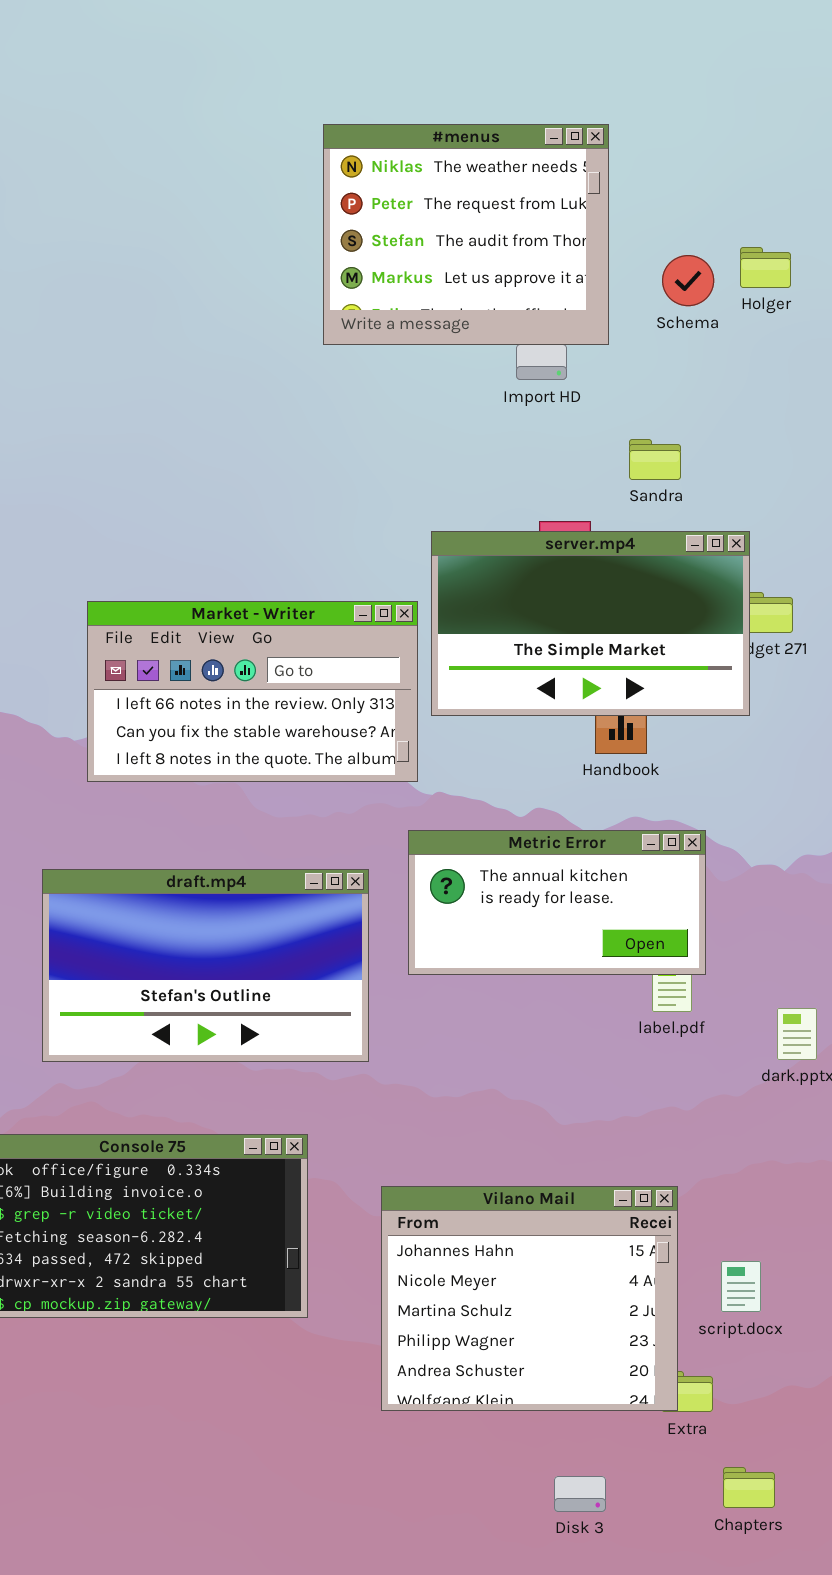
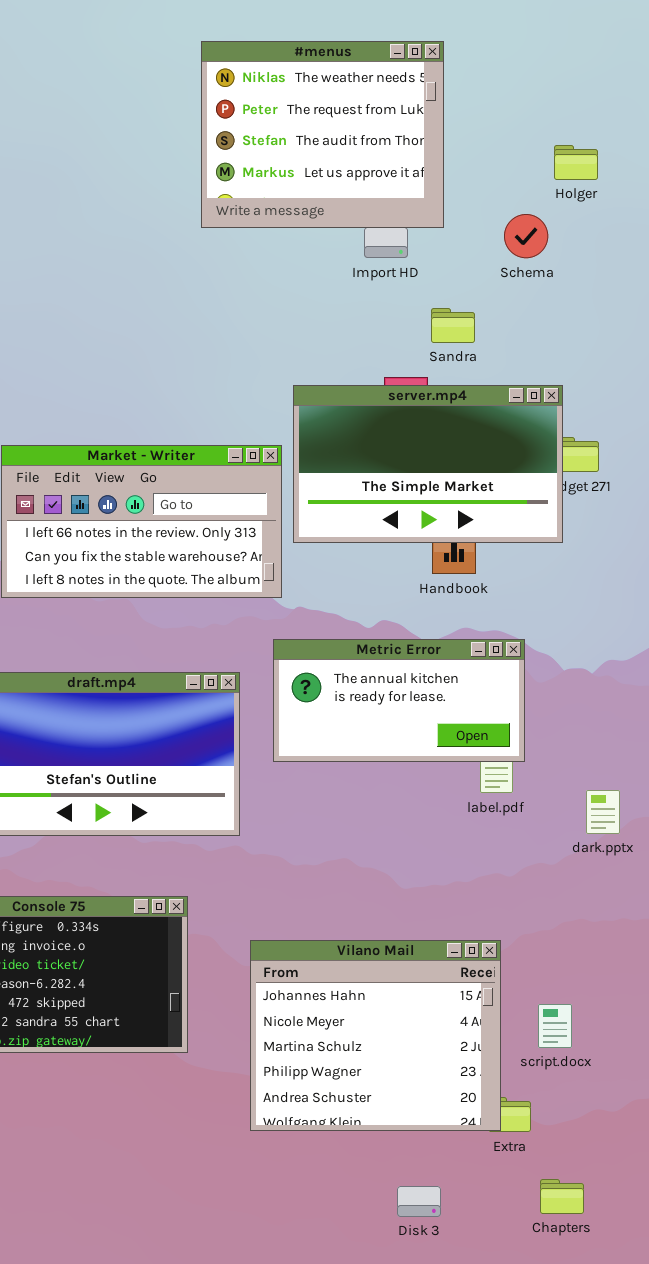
Schema: [662,255,714,306] -> [504,214,548,258], moved
Sandra: [629,439,681,480] -> [431,308,475,343], moved

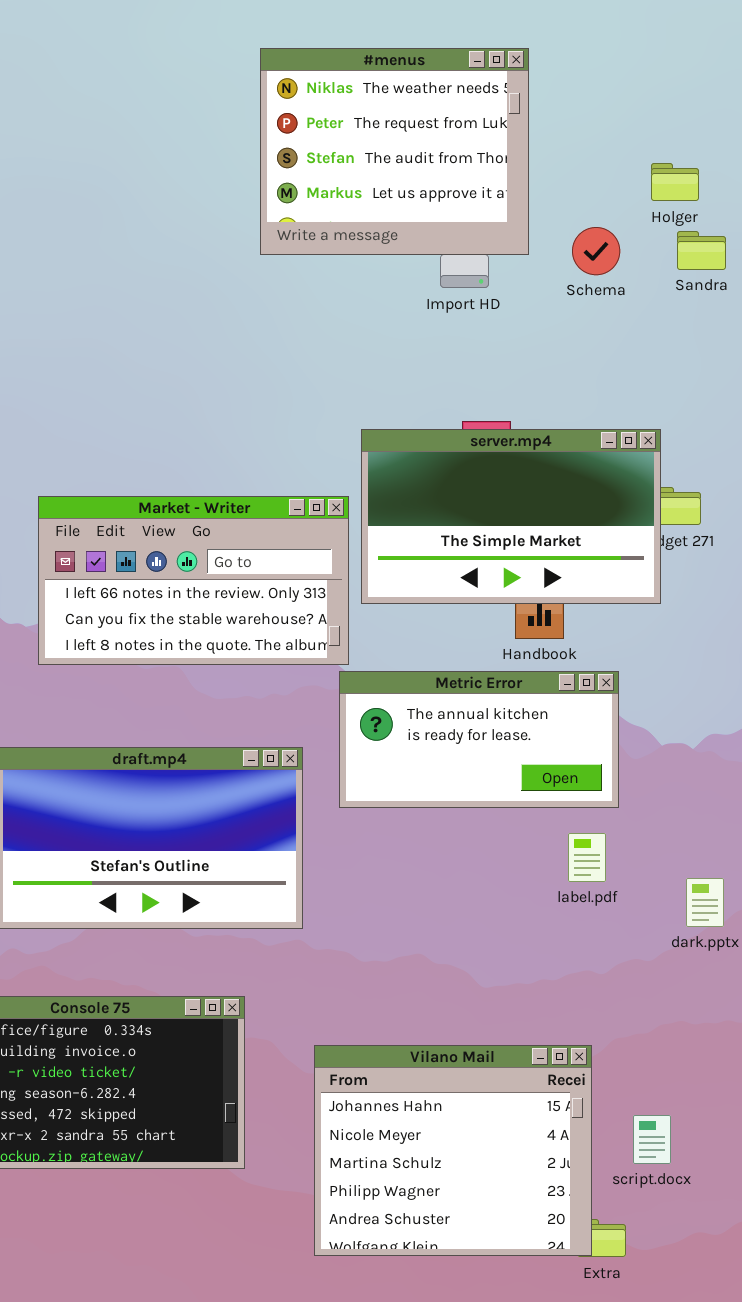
Schema: [504,214,548,258] -> [572,227,620,275], moved
Sandra: [431,308,475,343] -> [677,231,726,270], moved
Metric Error: [273,639,525,762] -> [339,671,619,808], moved

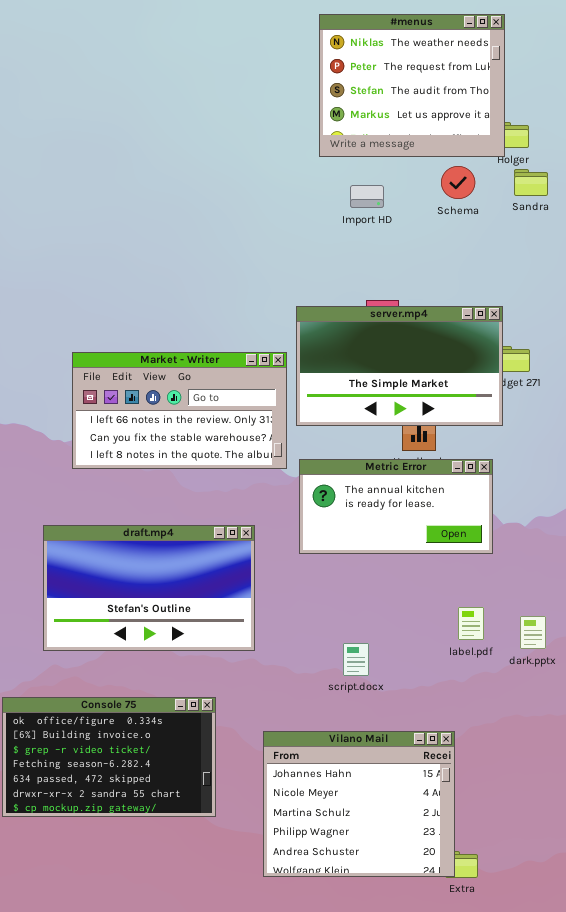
#menus: [260,48,529,255] -> [319,14,505,157], moved
Metric Error: [339,671,619,808] -> [299,459,493,554], moved
label.pdf: [568,833,606,882] -> [458,607,484,640], moved
script.docx: [633,1115,671,1164] -> [343,643,369,676], moved

